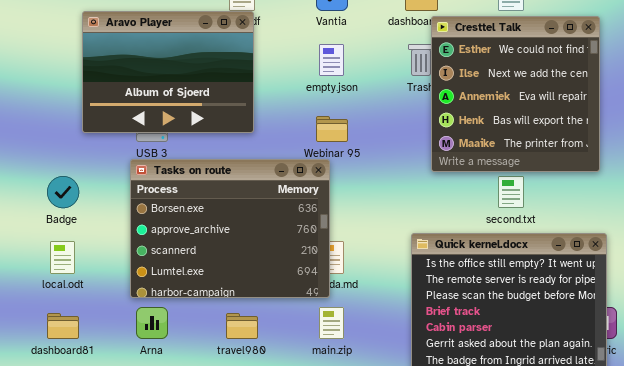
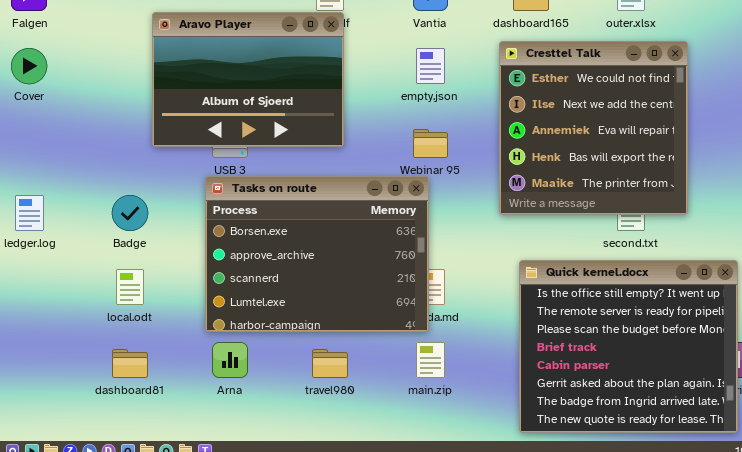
Cresttel Talk: [431,16,600,172] -> [499,41,688,215], moved

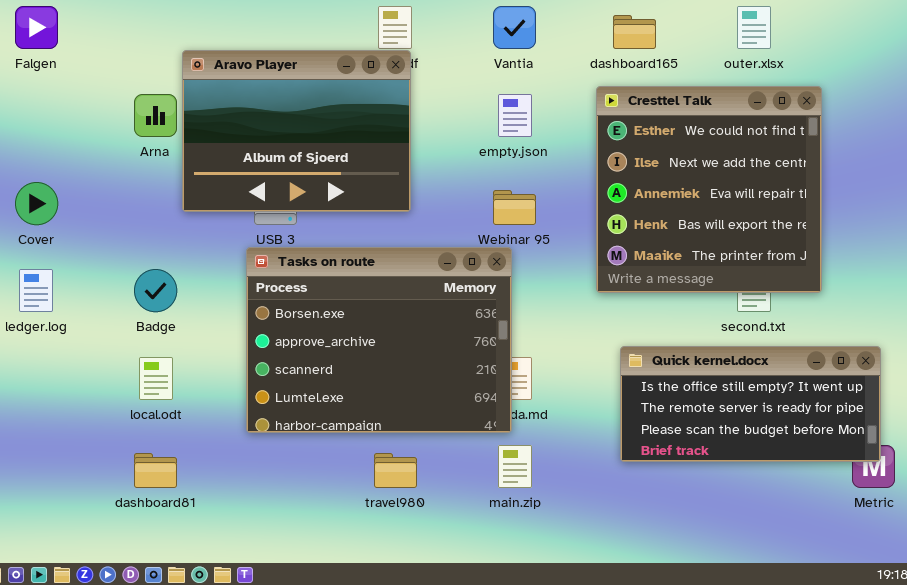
Cover: [11,48,47,84] -> [15,182,58,225], moved
Quick kernel.docx: [519,260,738,433] -> [620,346,881,462], resized
Arna: [212,342,248,378] -> [134,94,177,137], moved

